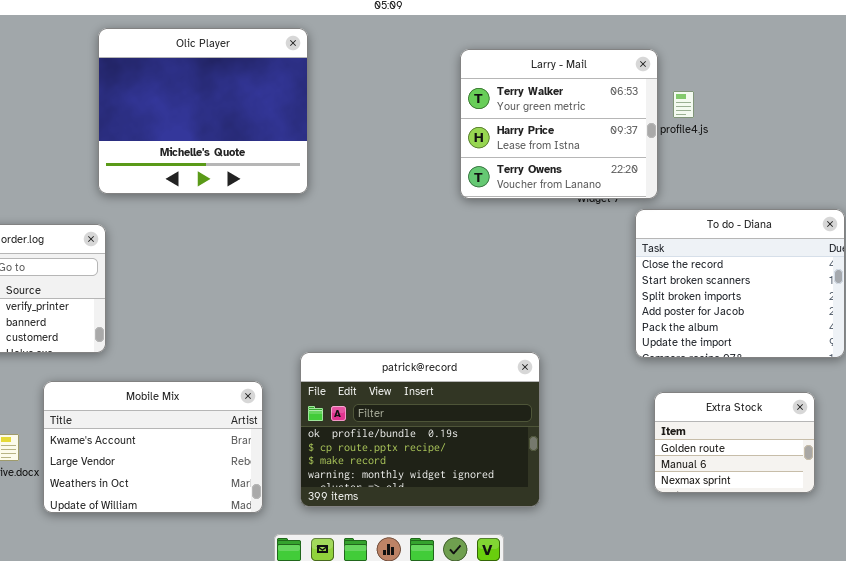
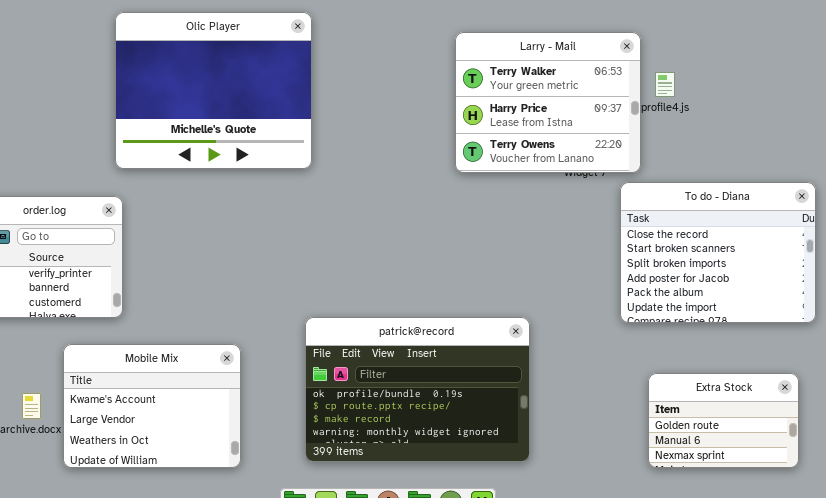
Mobile Mix: [43,381,263,513] -> [63,344,241,468], resized
Extra Stock: [654,392,815,493] -> [648,373,799,468], moved

